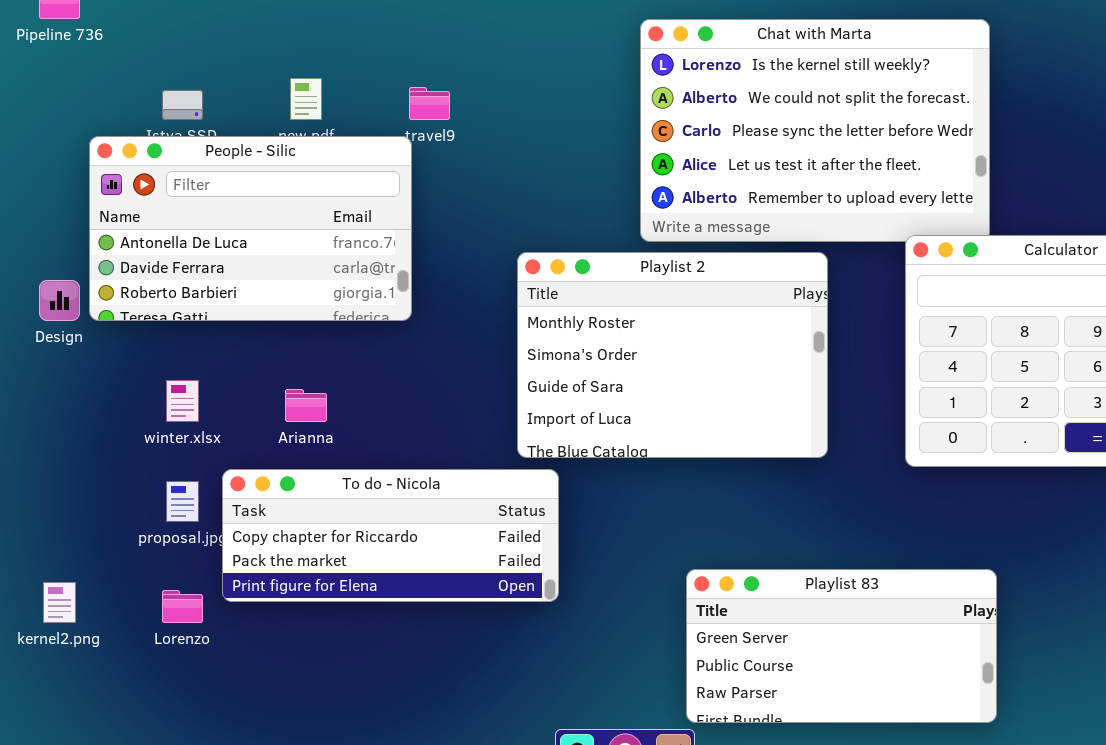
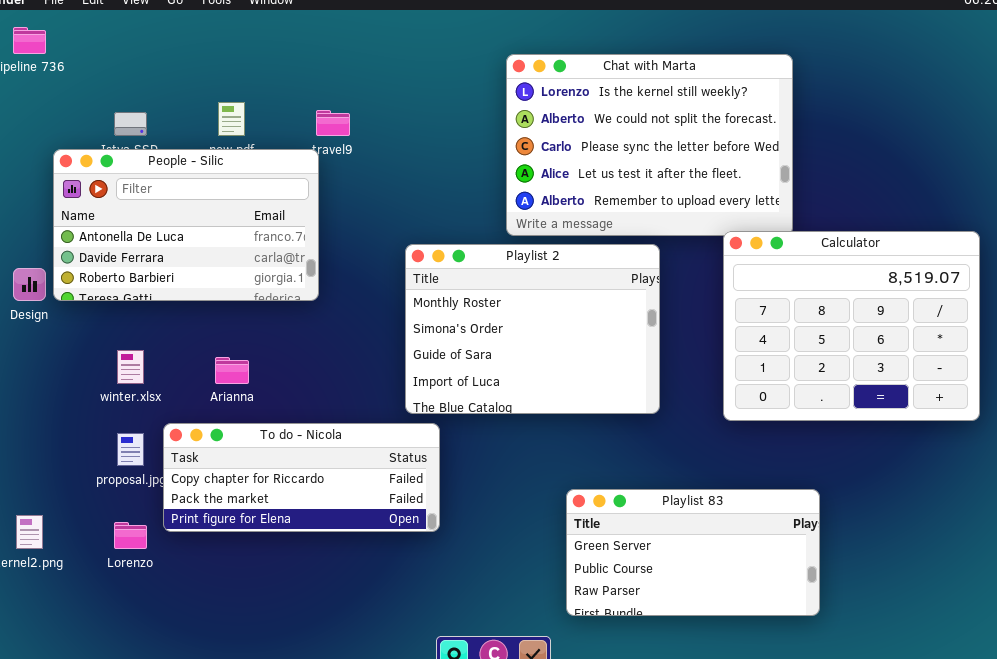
Playlist 83: [686,569,997,723] -> [566,489,820,616], moved

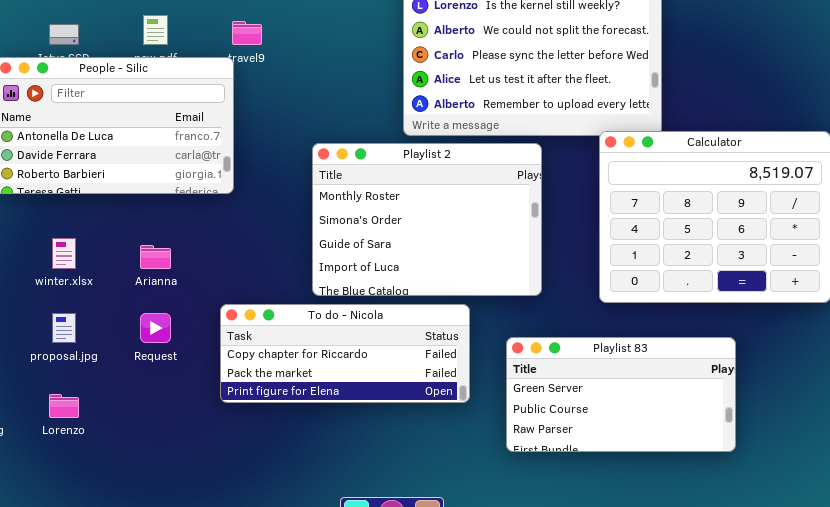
To do - Nicola: [163,423,440,532] -> [220,304,470,403], moved
Playlist 83: [566,489,820,616] -> [506,337,736,452], moved

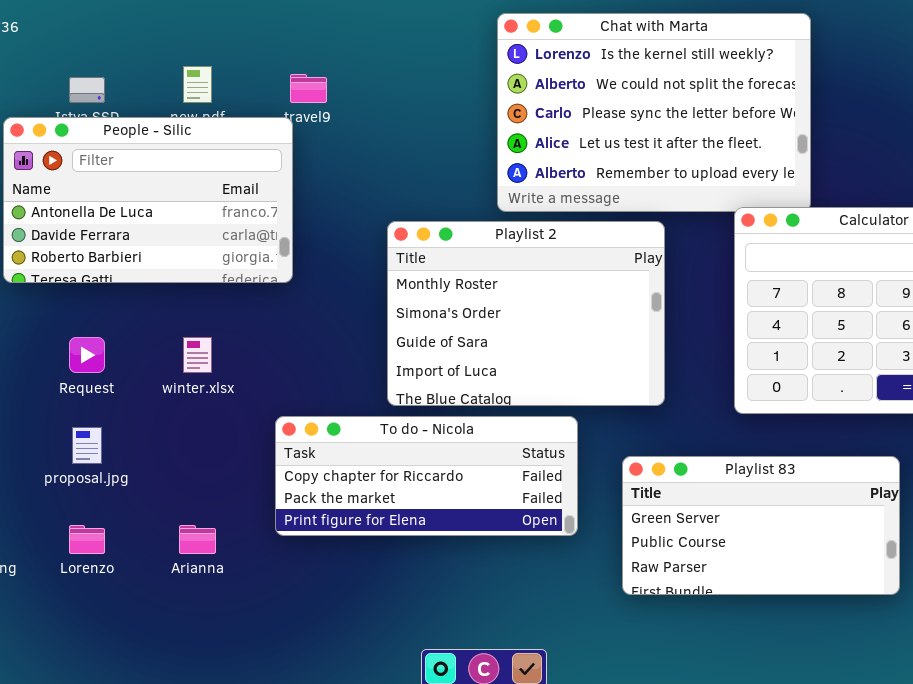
winter.xlsx: [52,238,76,269] -> [183,337,212,373], moved
Arianna: [140,245,171,269] -> [179,525,216,554], moved
Request: [140,313,171,343] -> [69,337,105,373], moved

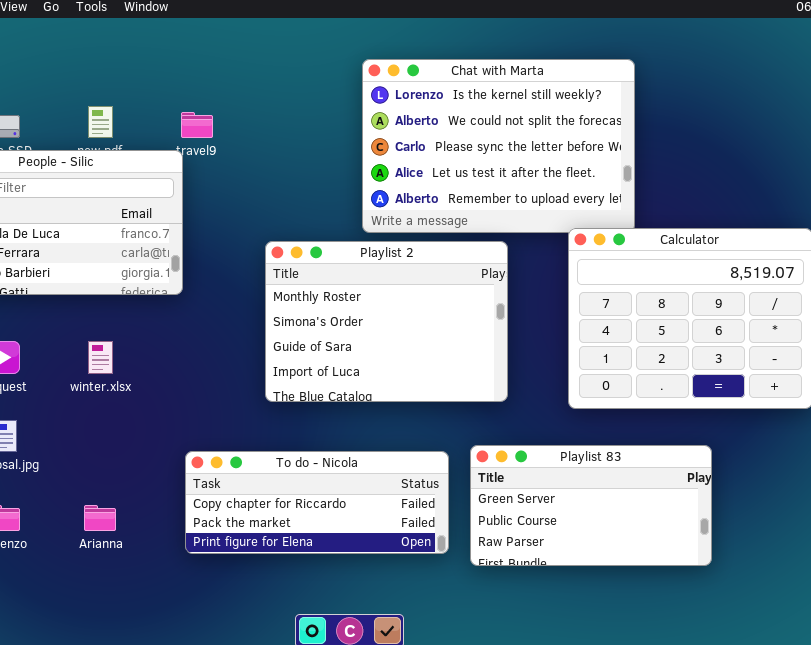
To do - Nicola: [275,416,578,536] -> [185,451,449,554], moved

